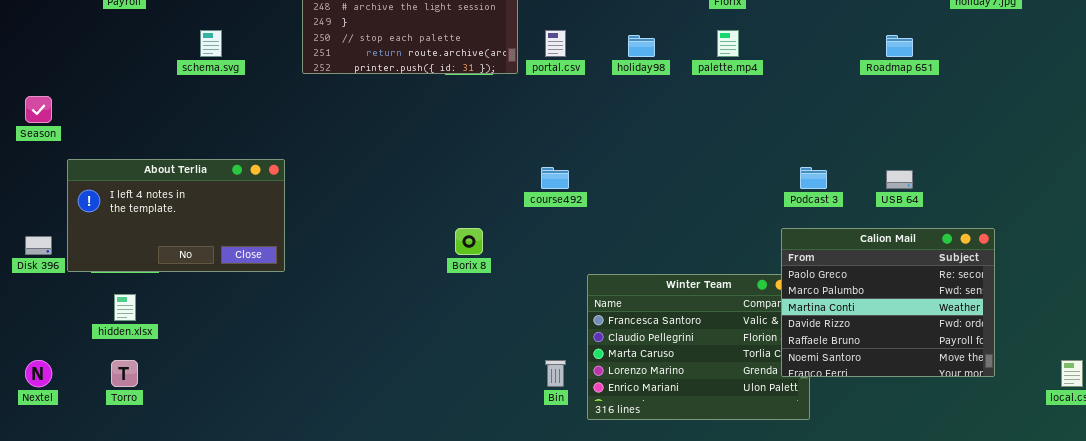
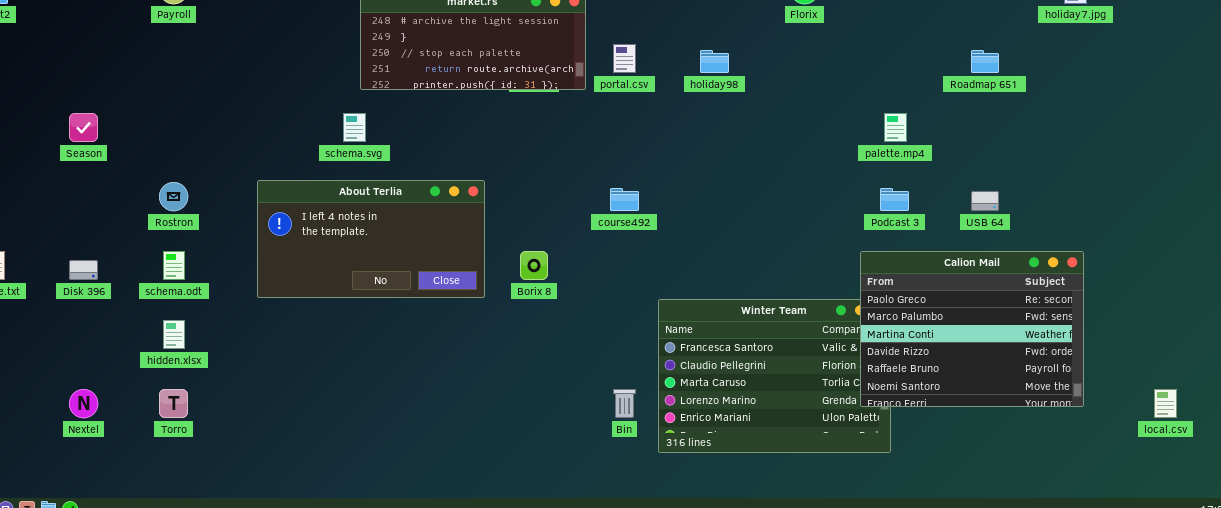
schema.svg: [200,30,222,57] -> [343,113,366,142], moved
palette.mp4: [717,30,739,57] -> [884,113,907,142], moved
About Terlia: [67,159,285,272] -> [257,180,485,298], moved

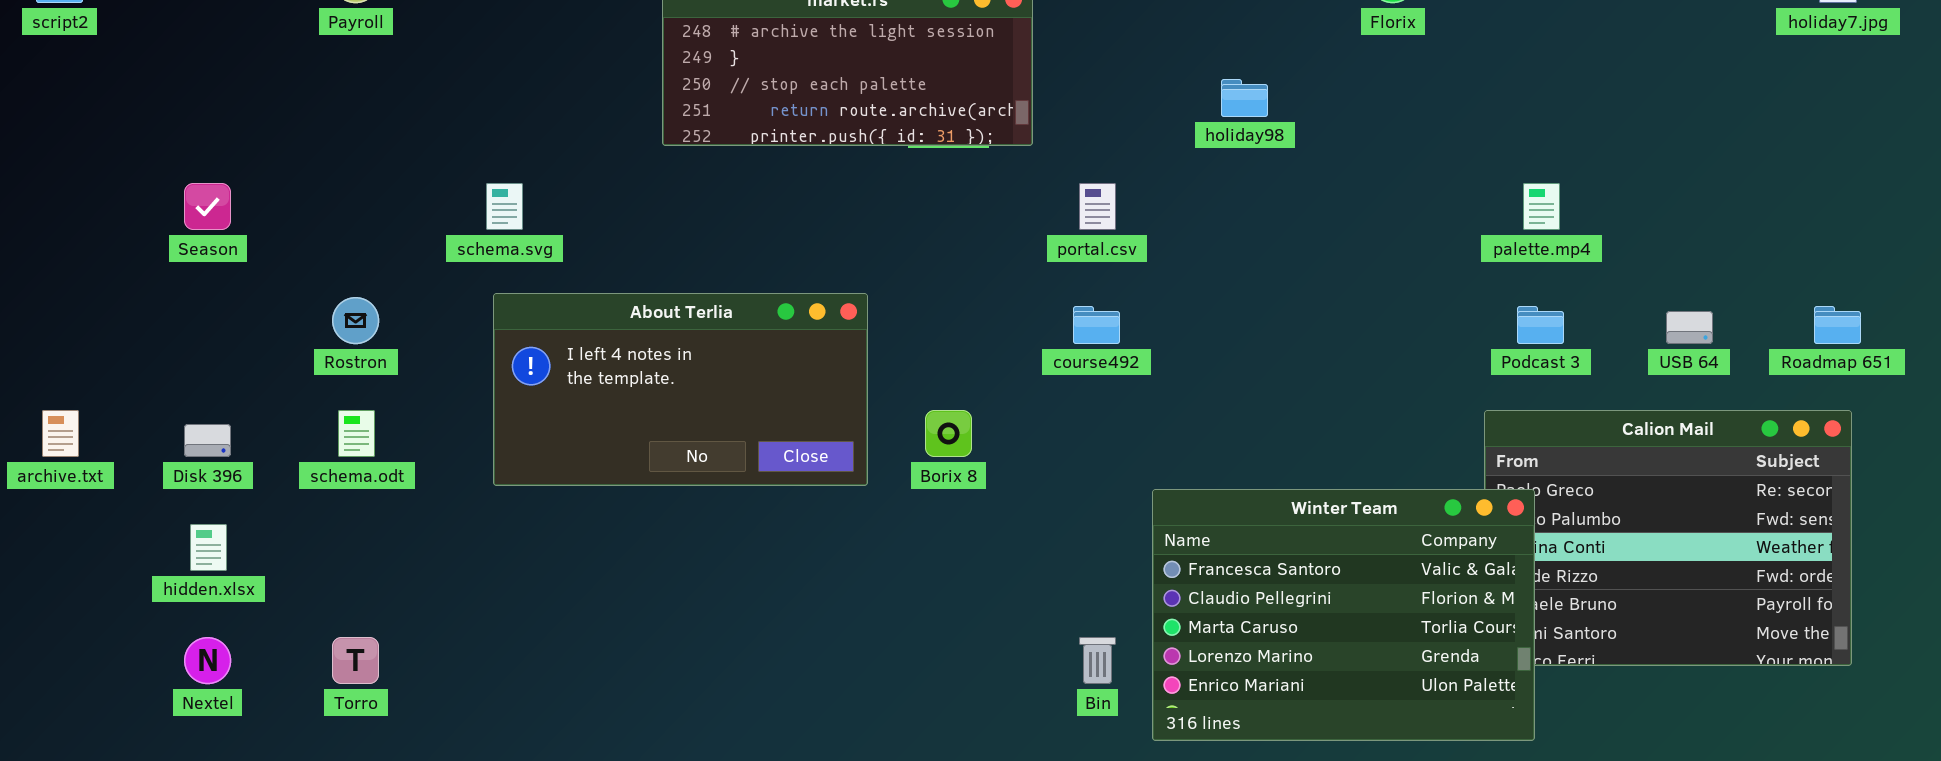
portal.csv: [613,44,636,73] -> [1079,183,1116,230], moved
Roadmap 651: [971,50,999,73] -> [1814,306,1861,344], moved
schema.svg: [343,113,366,142] -> [486,183,523,230], moved
Winter Team: [658,299,891,453] -> [1152,489,1535,741], raised
hidden.xlsx: [163,320,185,349] -> [190,524,227,571], moved

